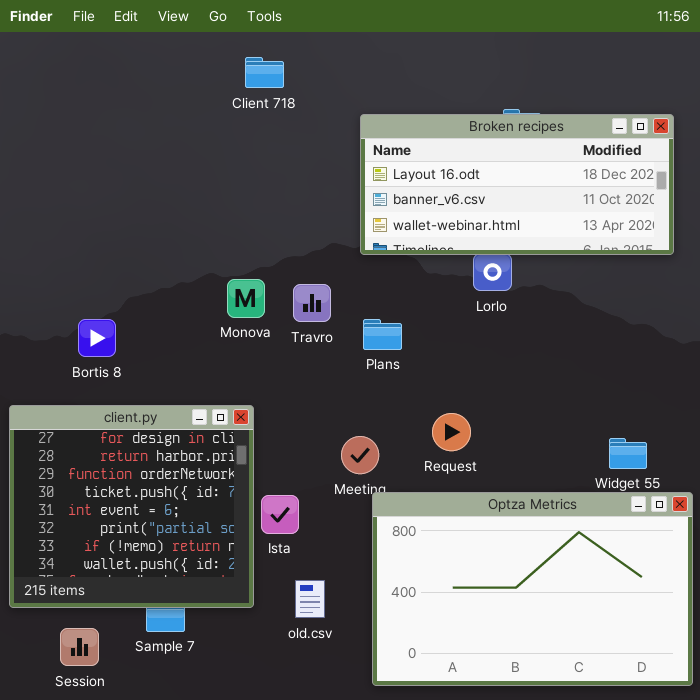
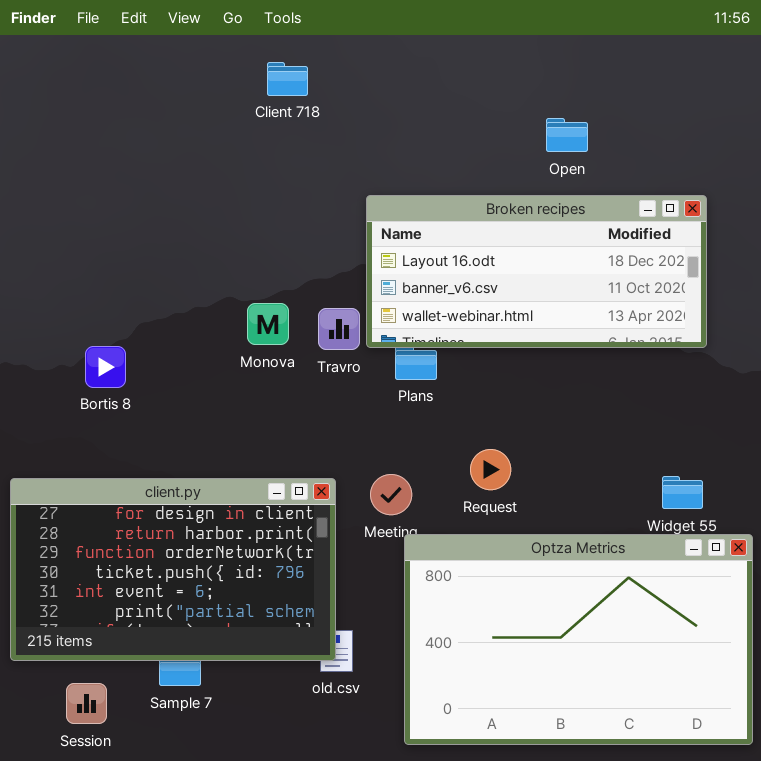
Broken recipes: [360,114,674,255] -> [366,195,707,348], moved
client.py: [9,405,254,608] -> [10,478,336,661], resized

